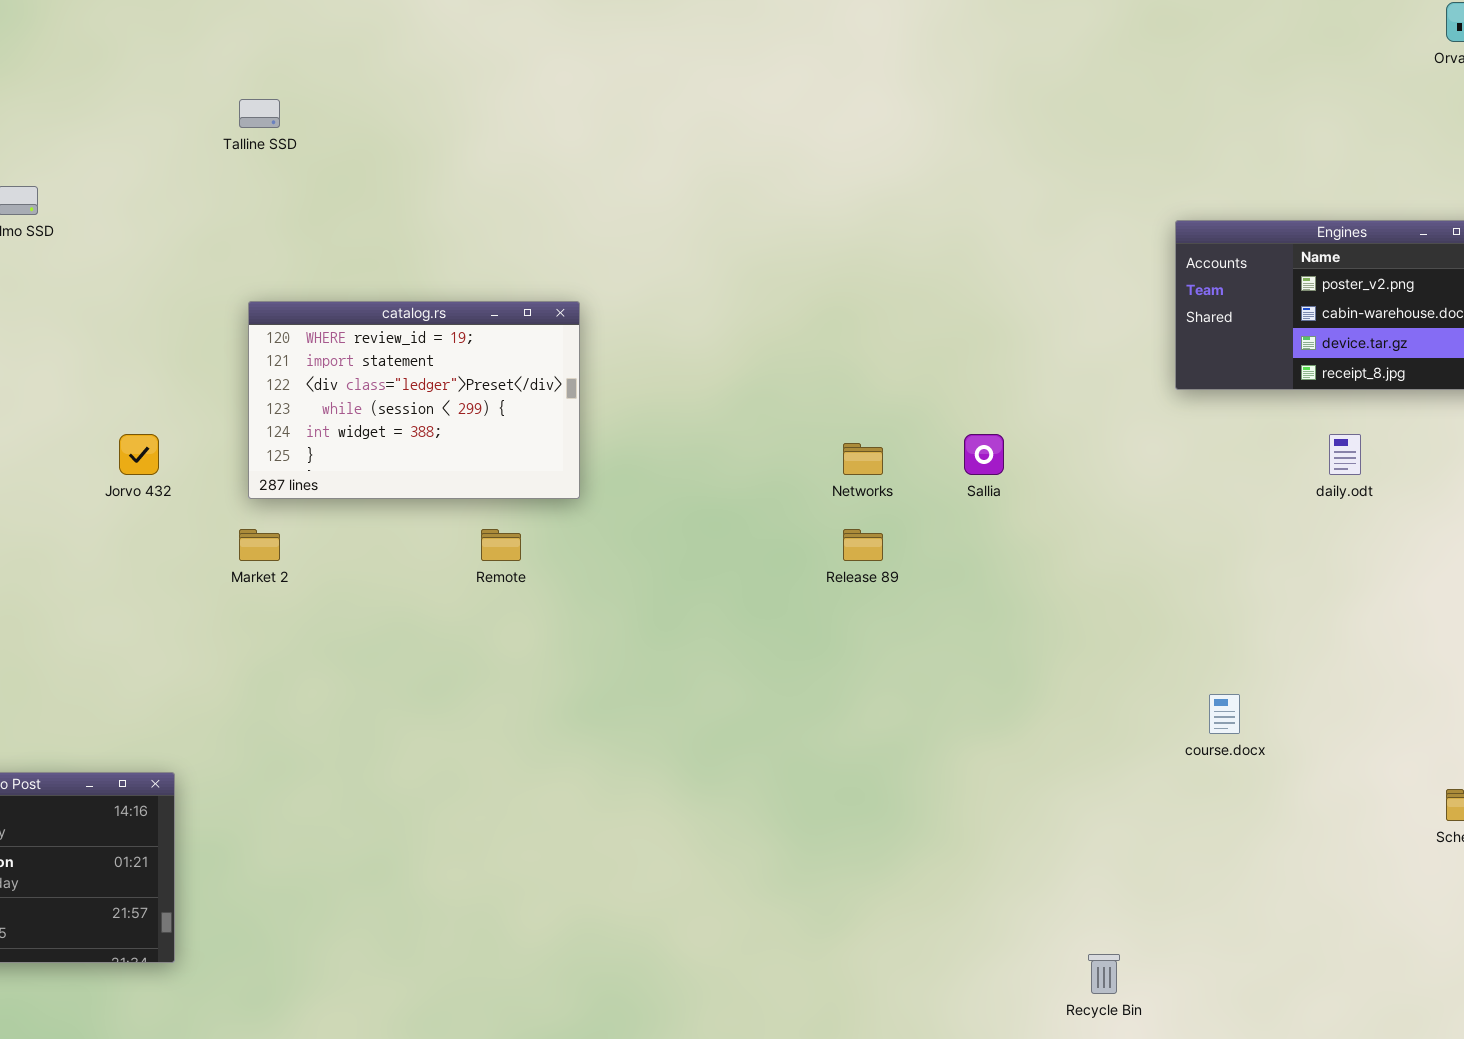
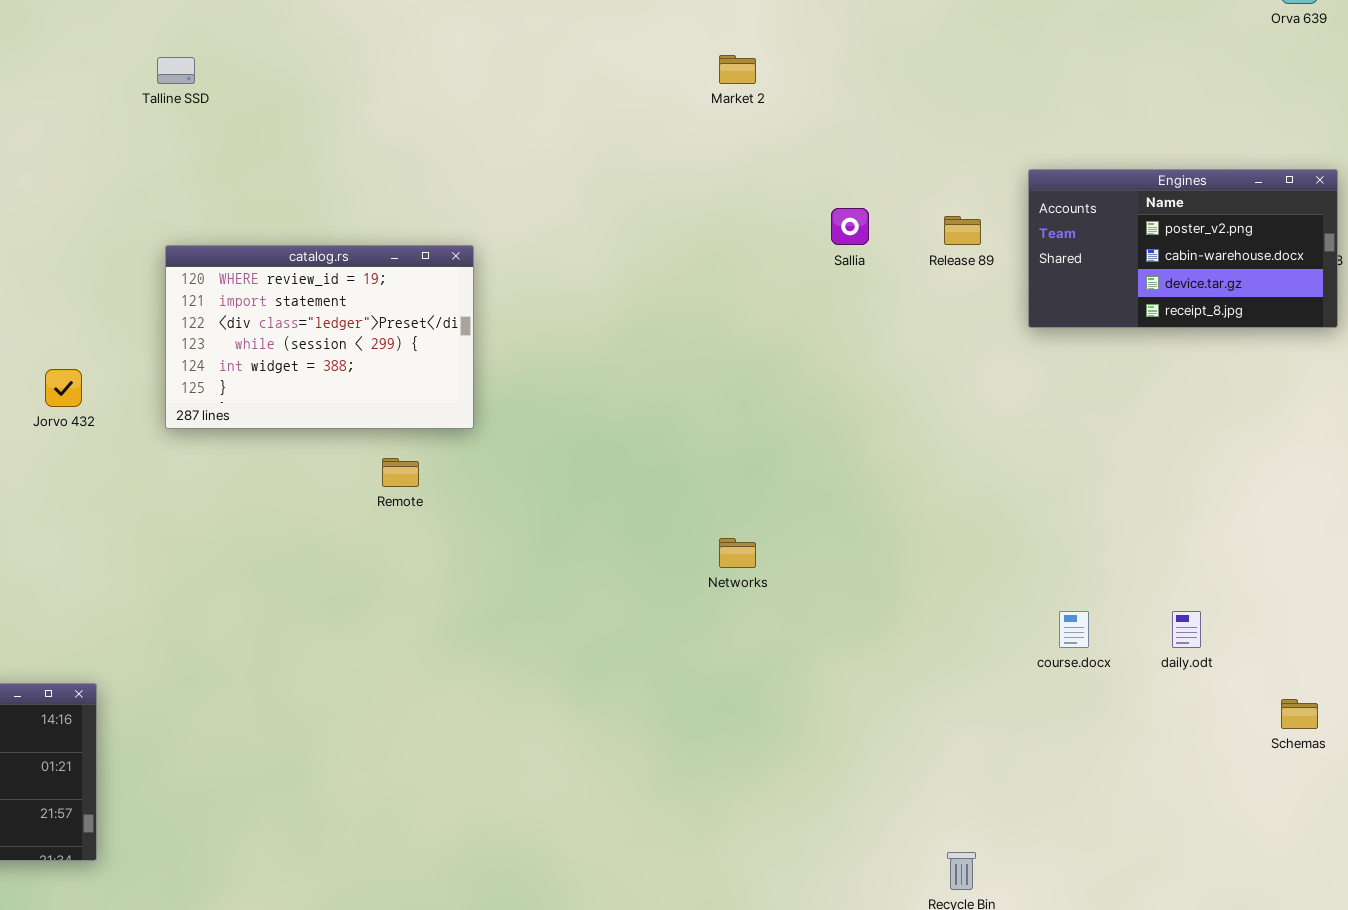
Sallia: [964,434,1004,475] -> [831,208,869,245], moved
daily.odt: [1329,434,1361,475] -> [1172,611,1201,648], moved
Networks: [843,443,883,475] -> [719,538,756,568], moved
Market 2: [239,529,280,561] -> [719,55,756,84], moved
Release 89: [843,529,883,561] -> [944,216,981,245], moved

